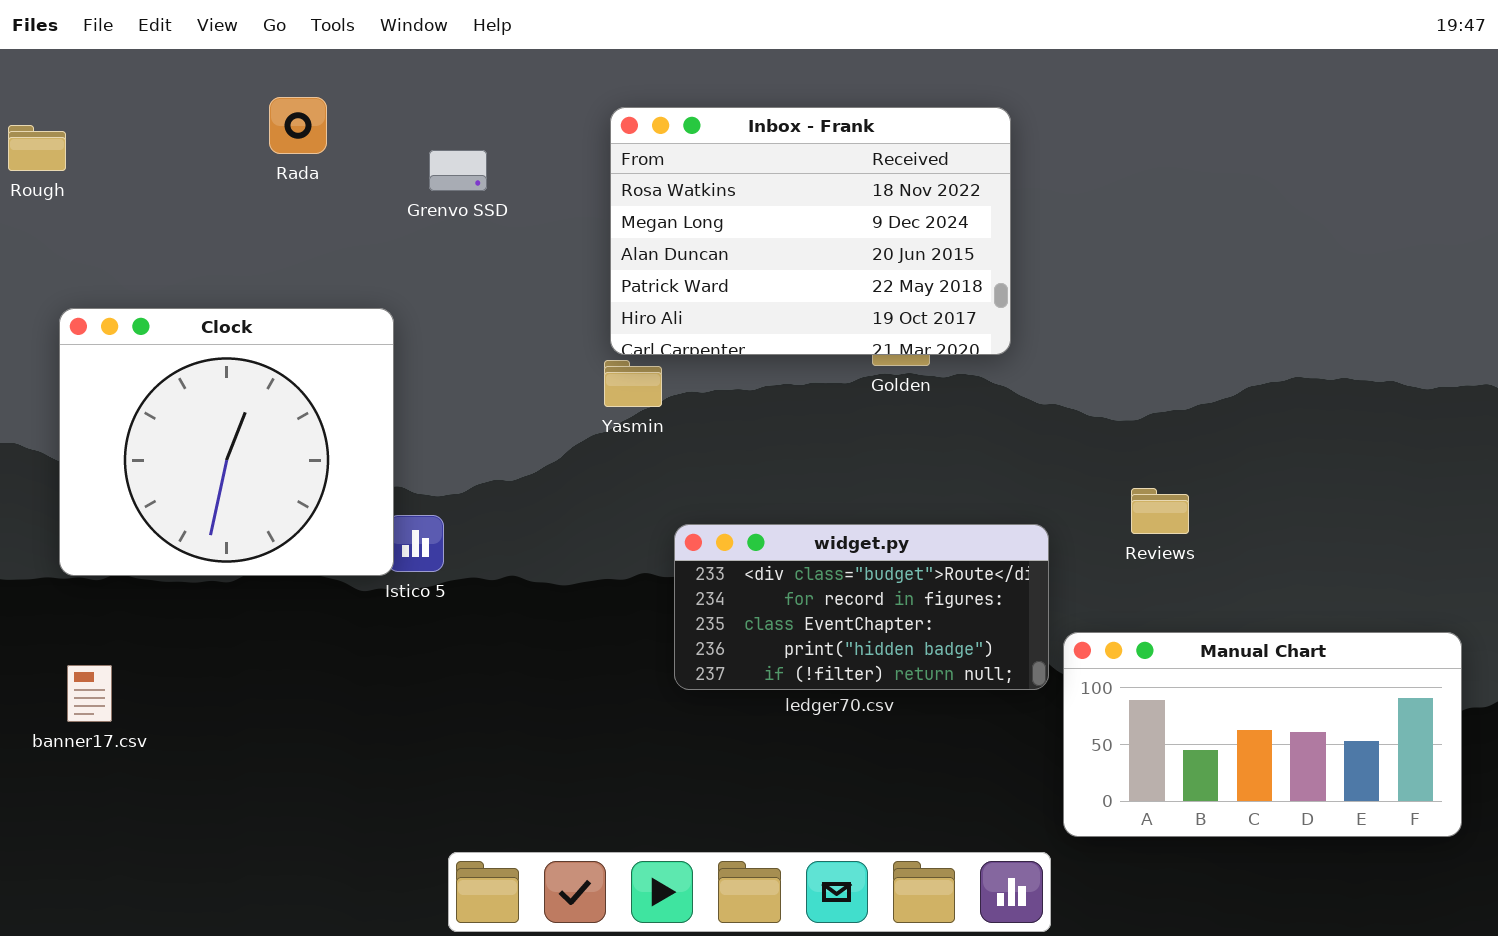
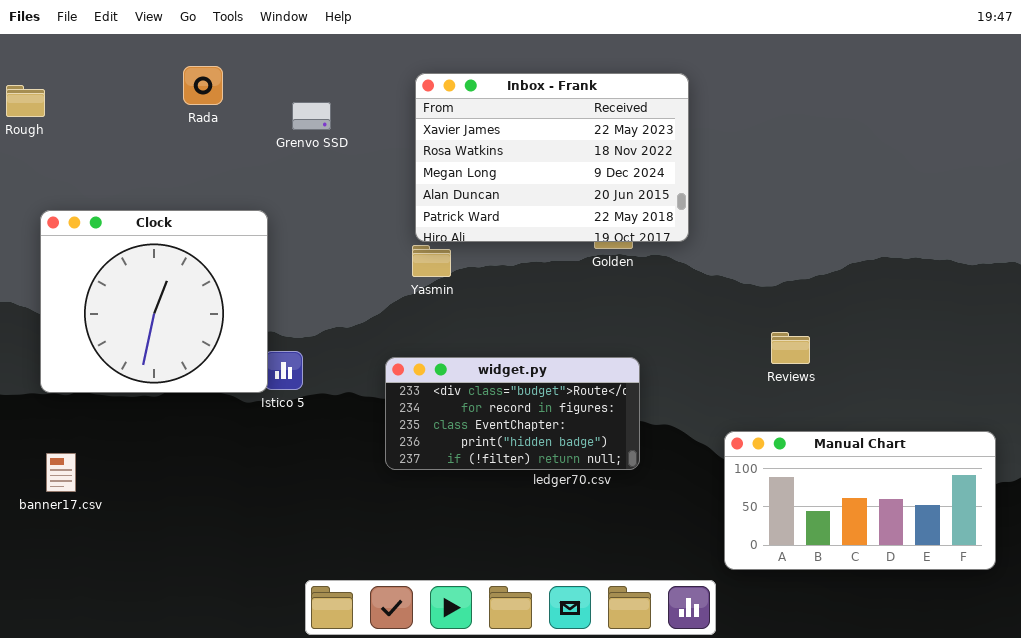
Inbox - Frank: [610,107,1011,355] -> [415,73,689,242], scrolled up 1 row
widget.py: [674,524,1049,690] -> [385,357,640,470], moved

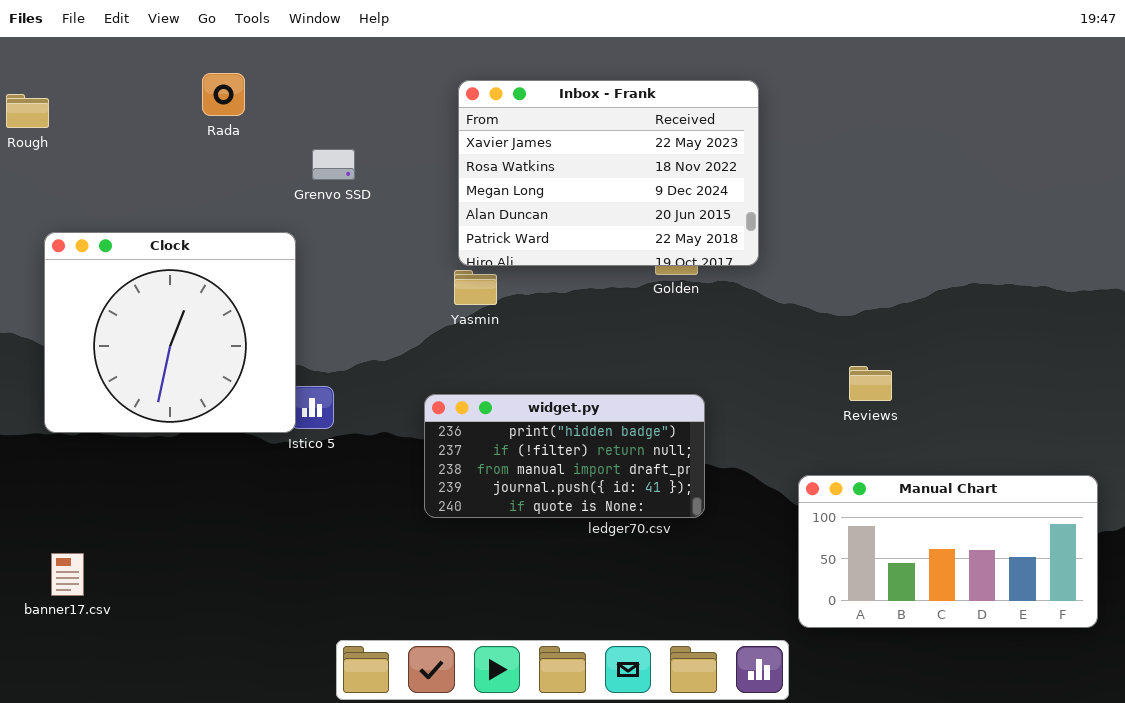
Grenvo SSD: [292,102,331,130] -> [312,149,355,180], moved
widget.py: [385,357,640,470] -> [424,394,705,518], scrolled down 3 rows
banner17.csv: [46,453,76,492] -> [51,553,84,596], moved

